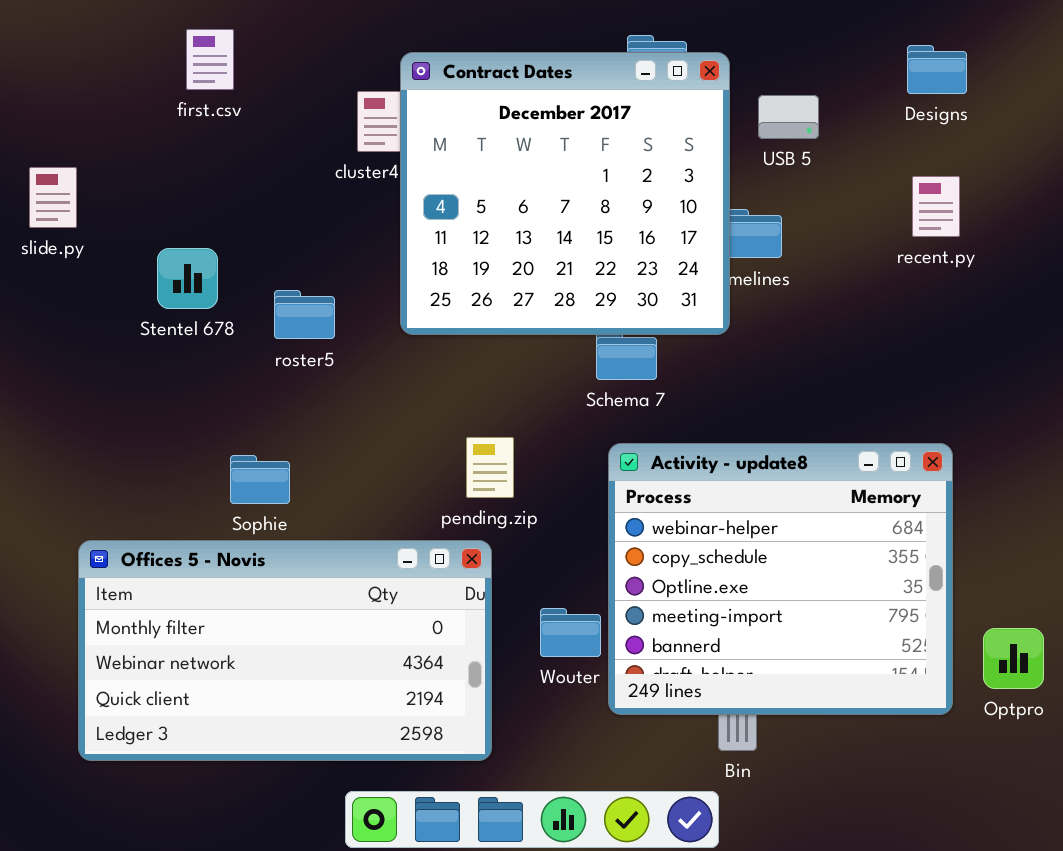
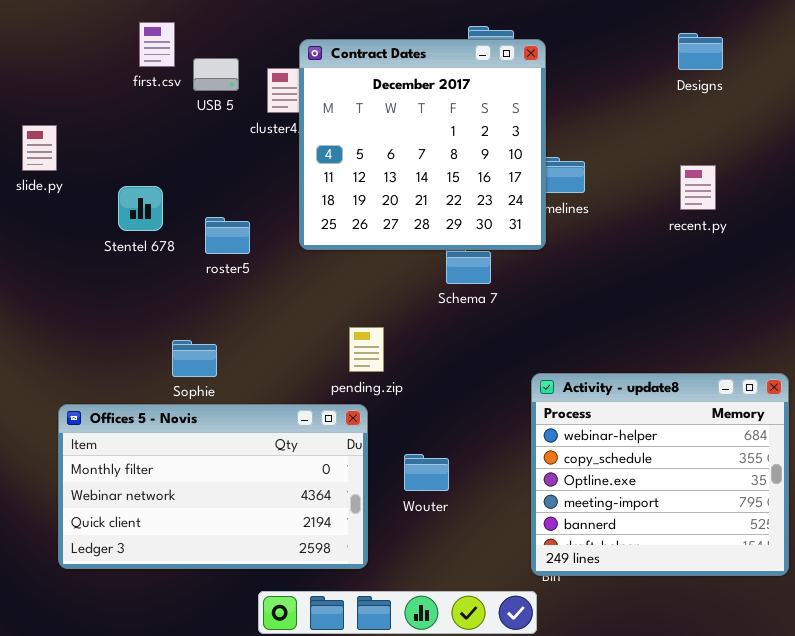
USB 5: [758,95,819,139] -> [193,58,239,91], moved
recent.py: [912,176,960,237] -> [680,165,716,210], moved
Activity - update8: [608,443,953,715] -> [531,373,789,576], moved

